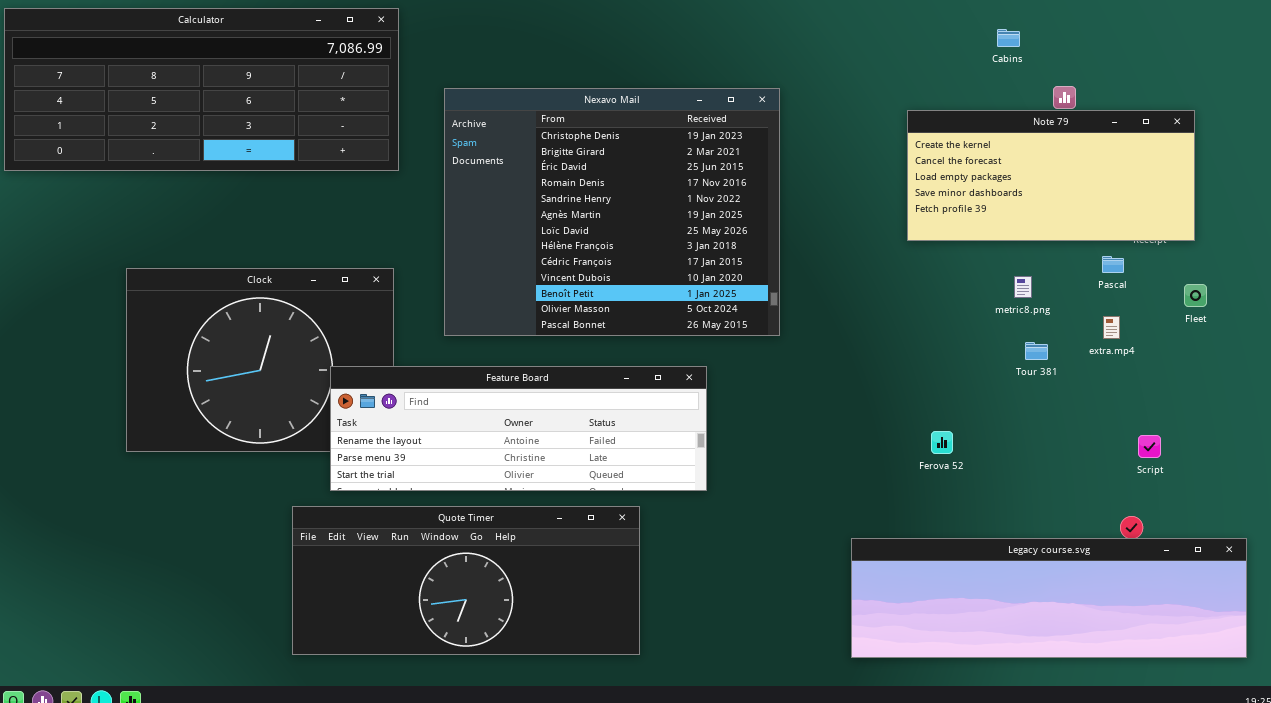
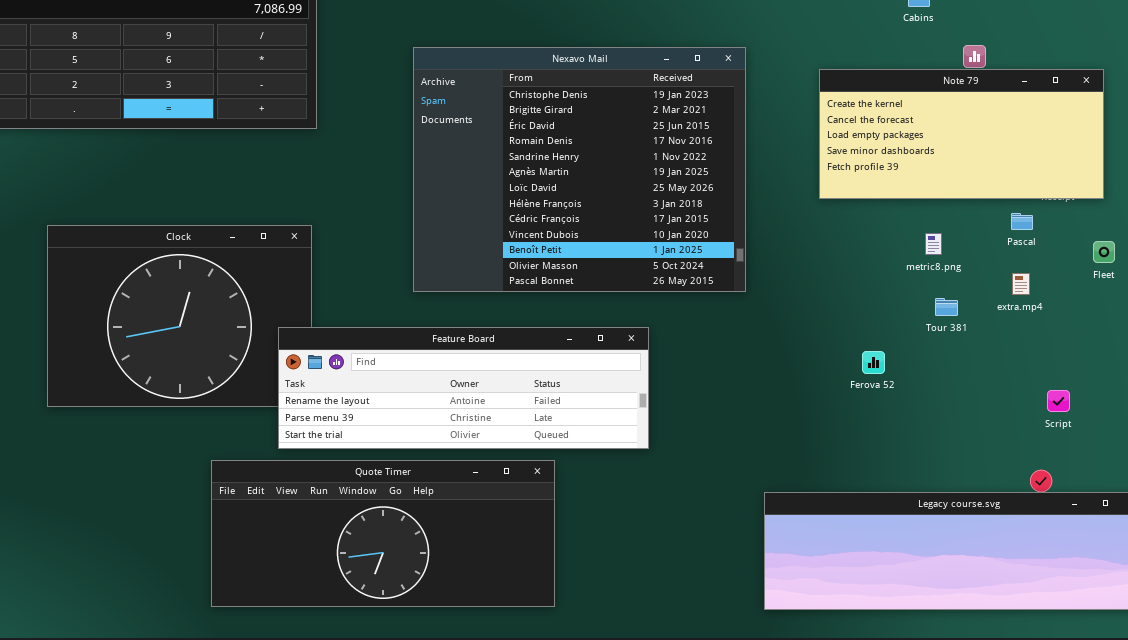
Nexavo Mail: [444,88,780,336] -> [413,47,746,292], moved
Feature Board: [330,366,707,491] -> [278,327,649,449], moved
Ferova 52: [931,431,953,454] -> [862,351,885,374], moved

